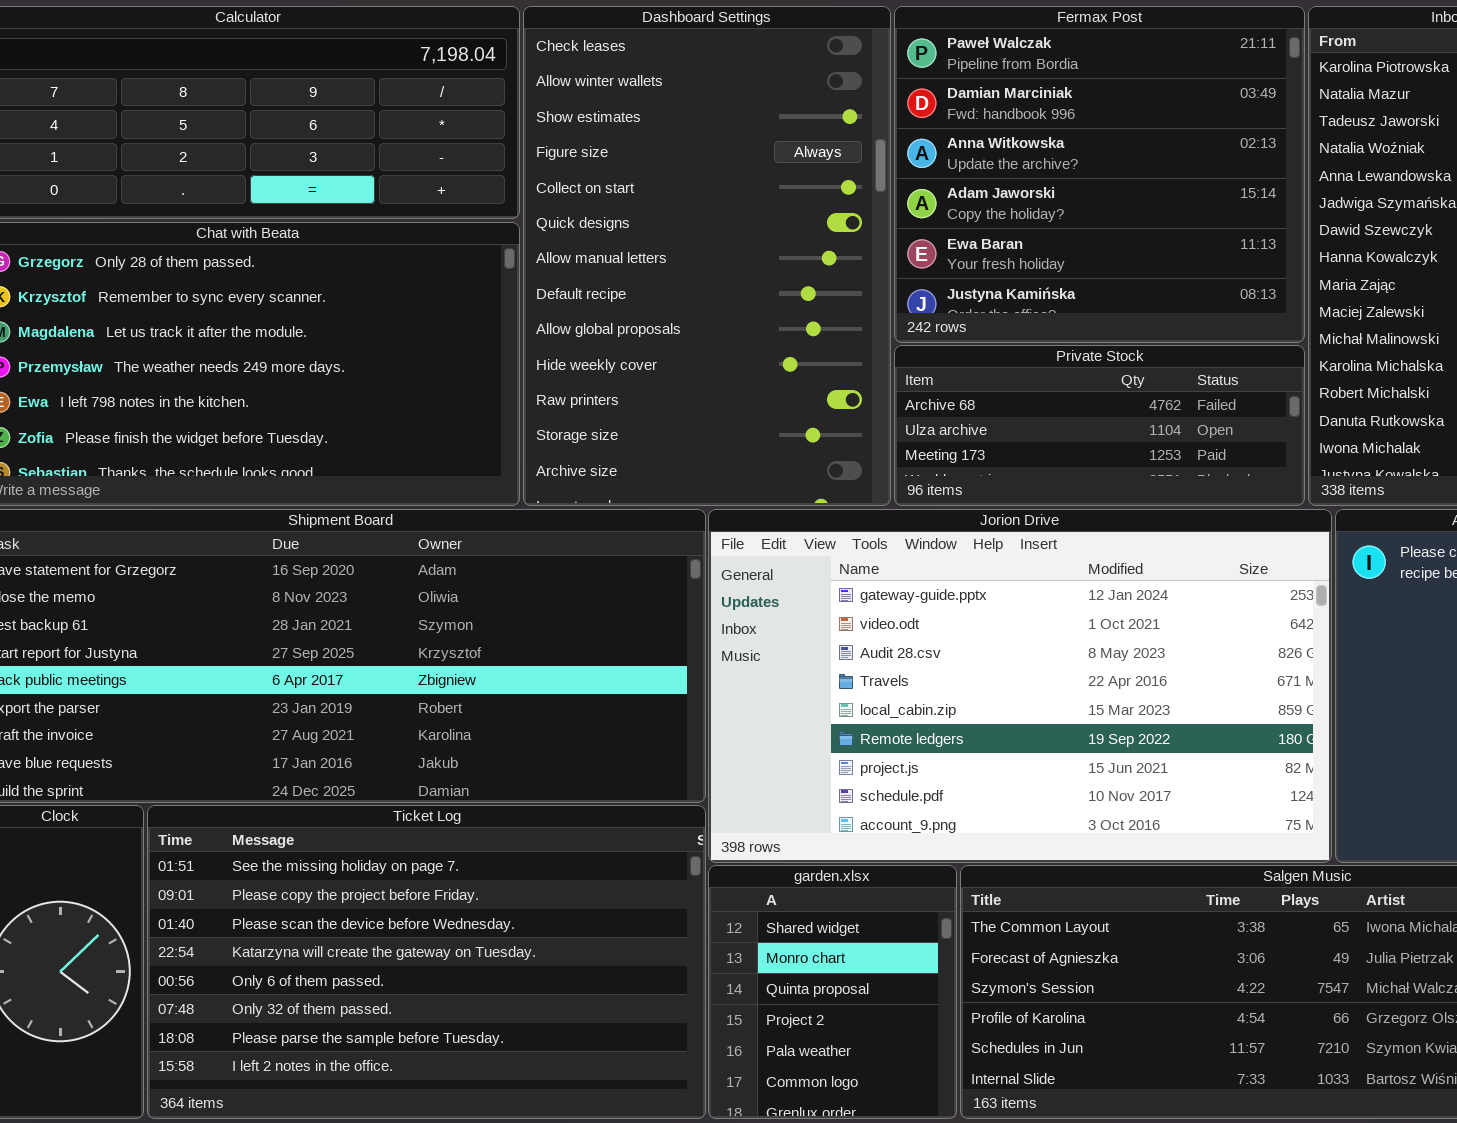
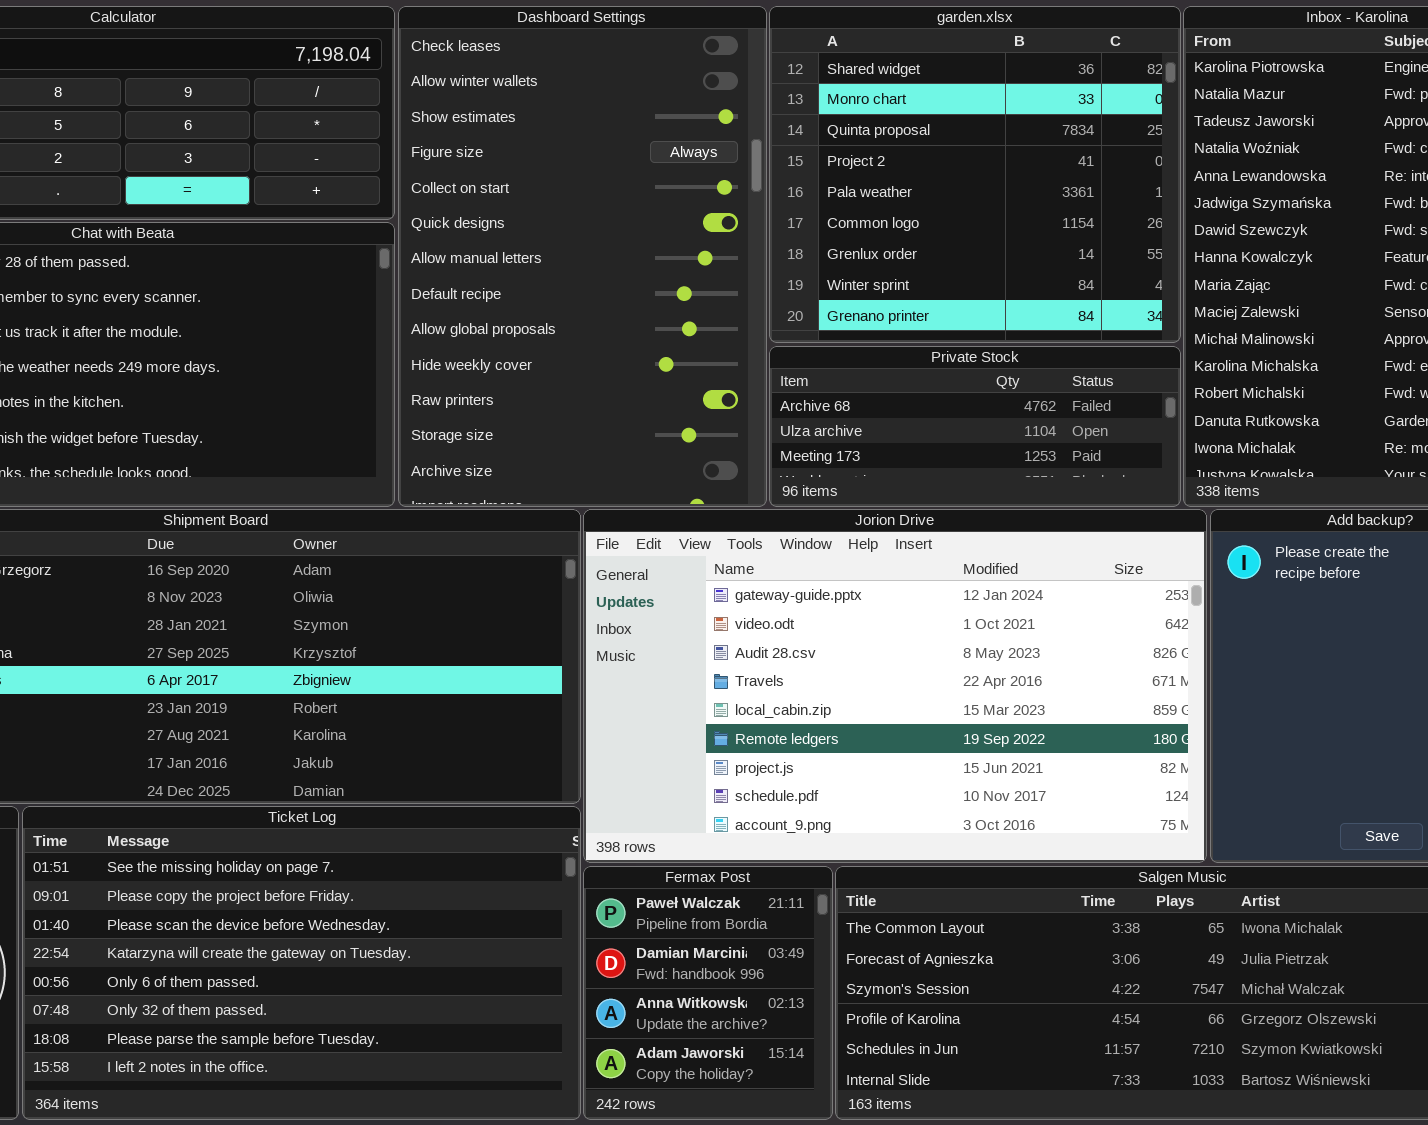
Fermax Post: [894,6,1305,343] -> [583,866,833,1120], moved, resized
garden.xlsx: [708,865,957,1119] -> [769,6,1181,343], moved, resized

